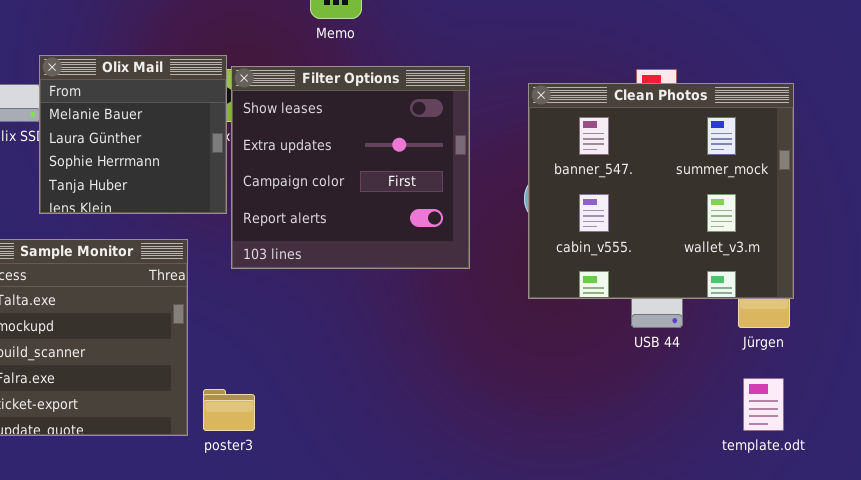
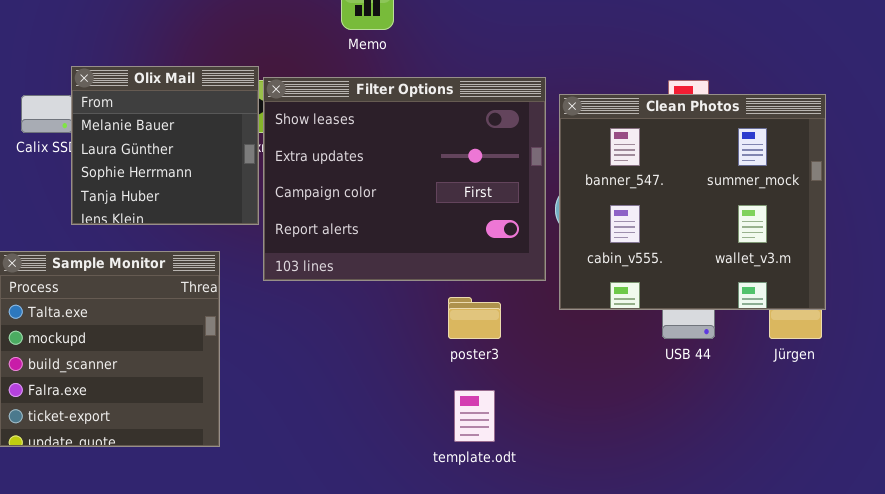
Filter Options: [231,66,470,269] -> [263,77,546,281], resized
template.odt: [743,378,784,431] -> [454,390,495,442], moved
poster3: [203,389,255,431] -> [448,297,501,339], moved

